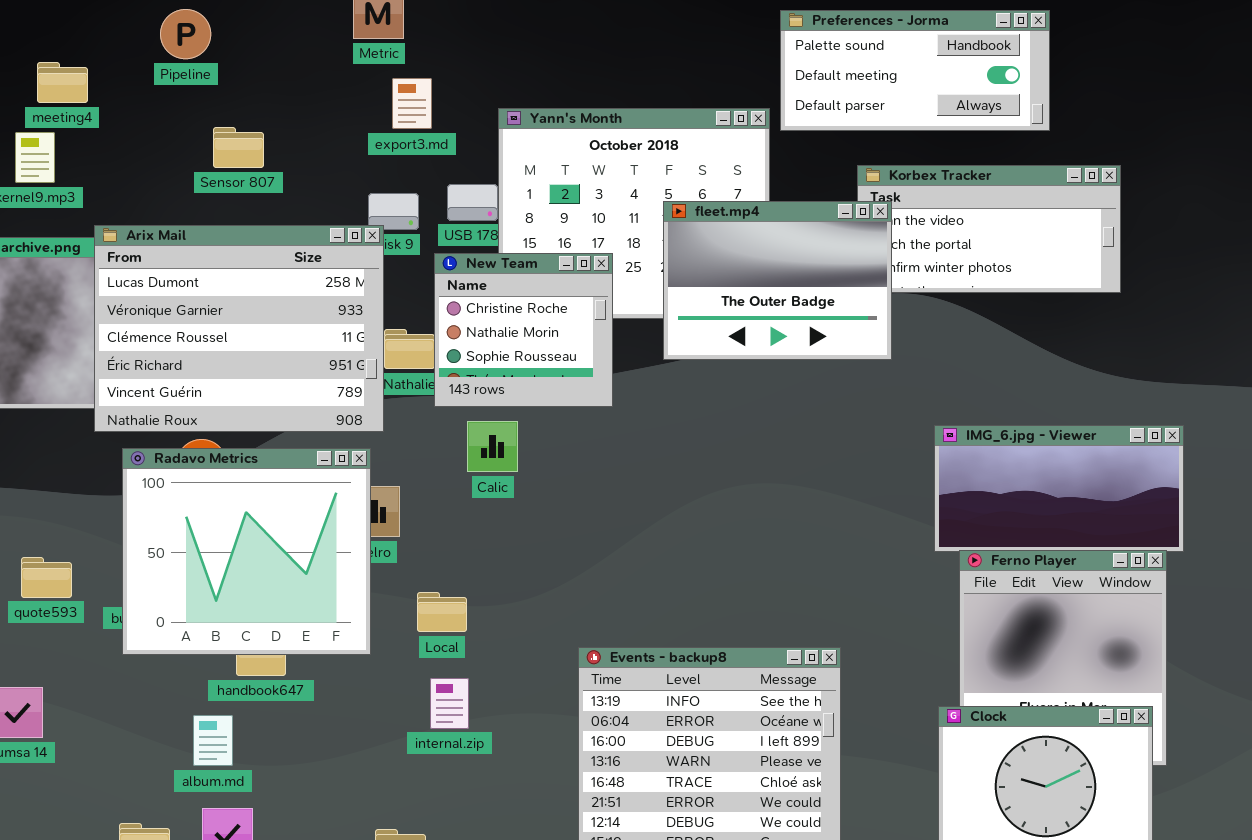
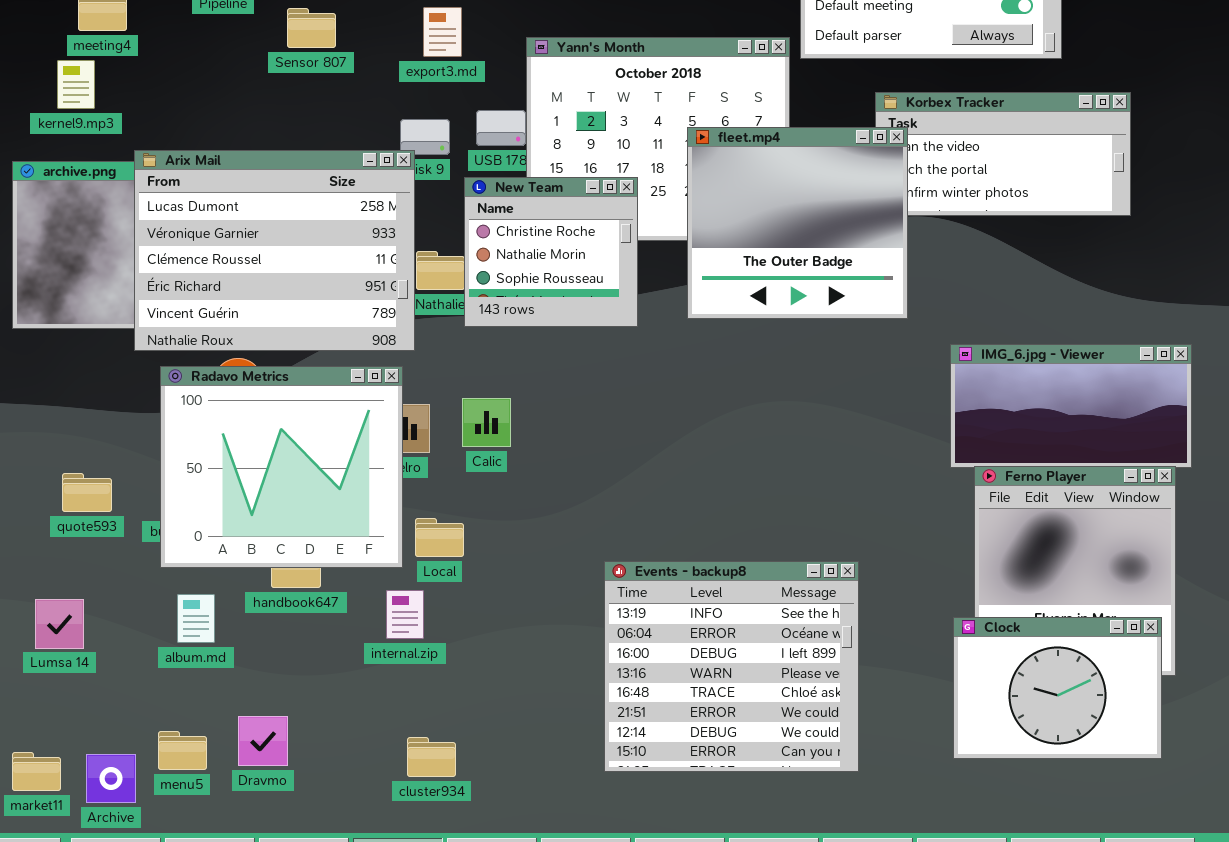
Sensor 807: [213,127,264,168] -> [287,8,336,48], moved
fleet.mp4: [663,201,892,360] -> [687,127,908,319], resized
Calic: [467,421,518,472] -> [462,398,511,447], moved
Local: [417,592,467,632] -> [415,518,464,557], moved
internal.zip: [430,678,469,729] -> [386,590,424,639], moved
album.md: [193,715,233,766] -> [177,594,215,643], moved

